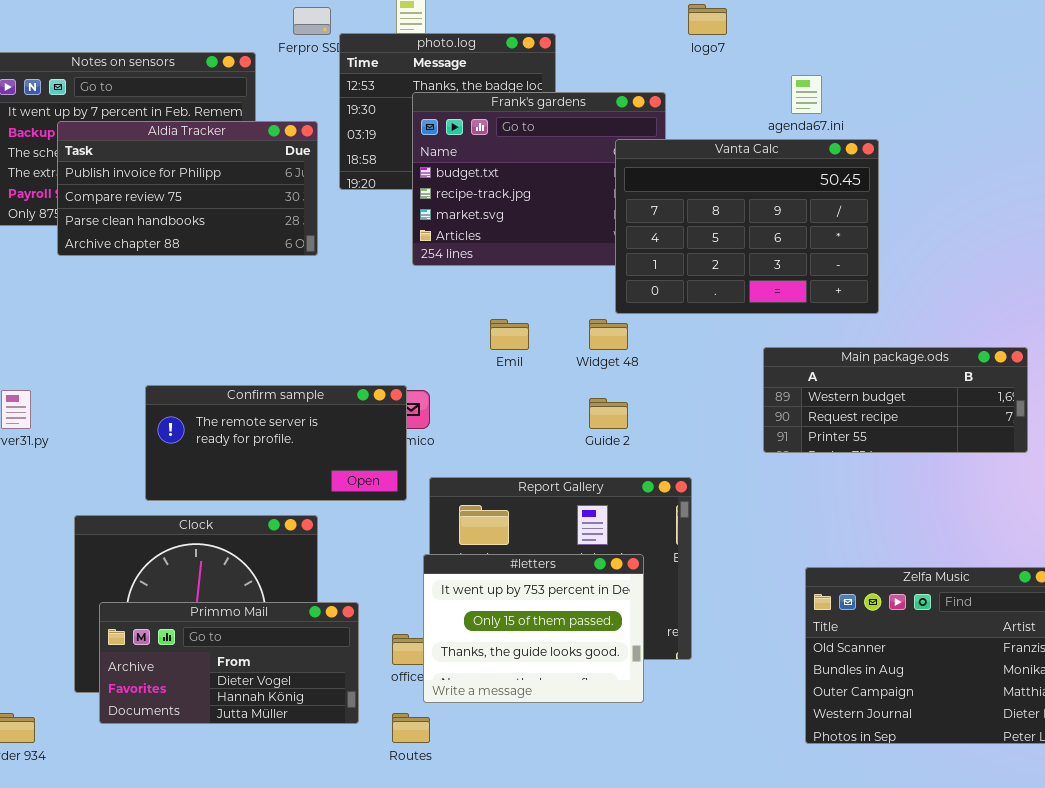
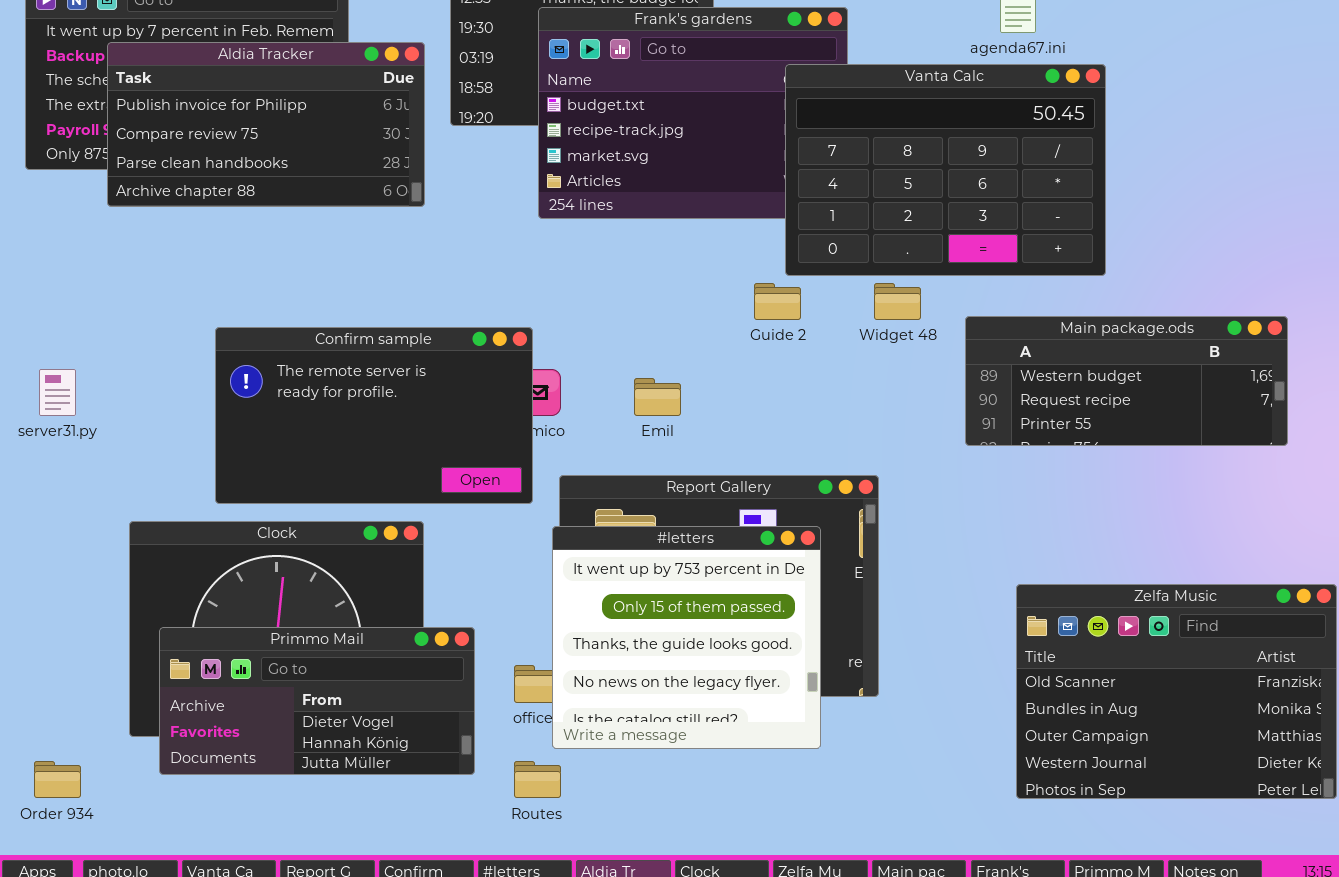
Emil: [490,319,529,350] -> [634,378,681,416], moved
Widget 48: [589,319,628,350] -> [874,283,921,320], moved
Confirm sample: [145,385,407,501] -> [215,327,533,504], resized
Guide 2: [589,398,628,429] -> [754,283,801,320], moved
#letters: [423,554,644,703] -> [552,526,821,749], resized

